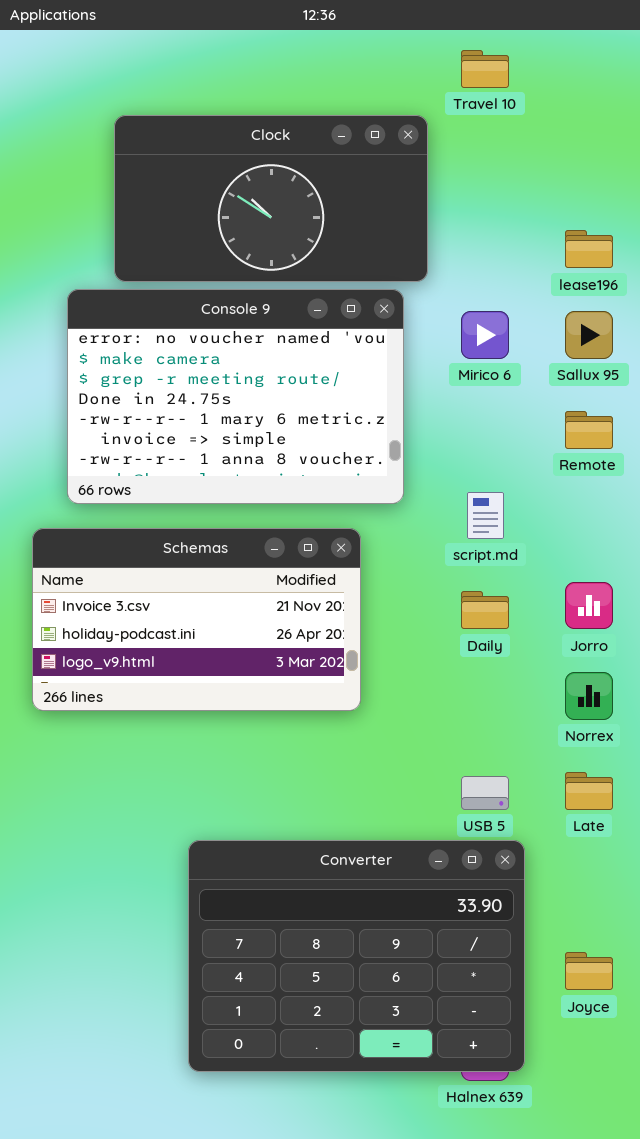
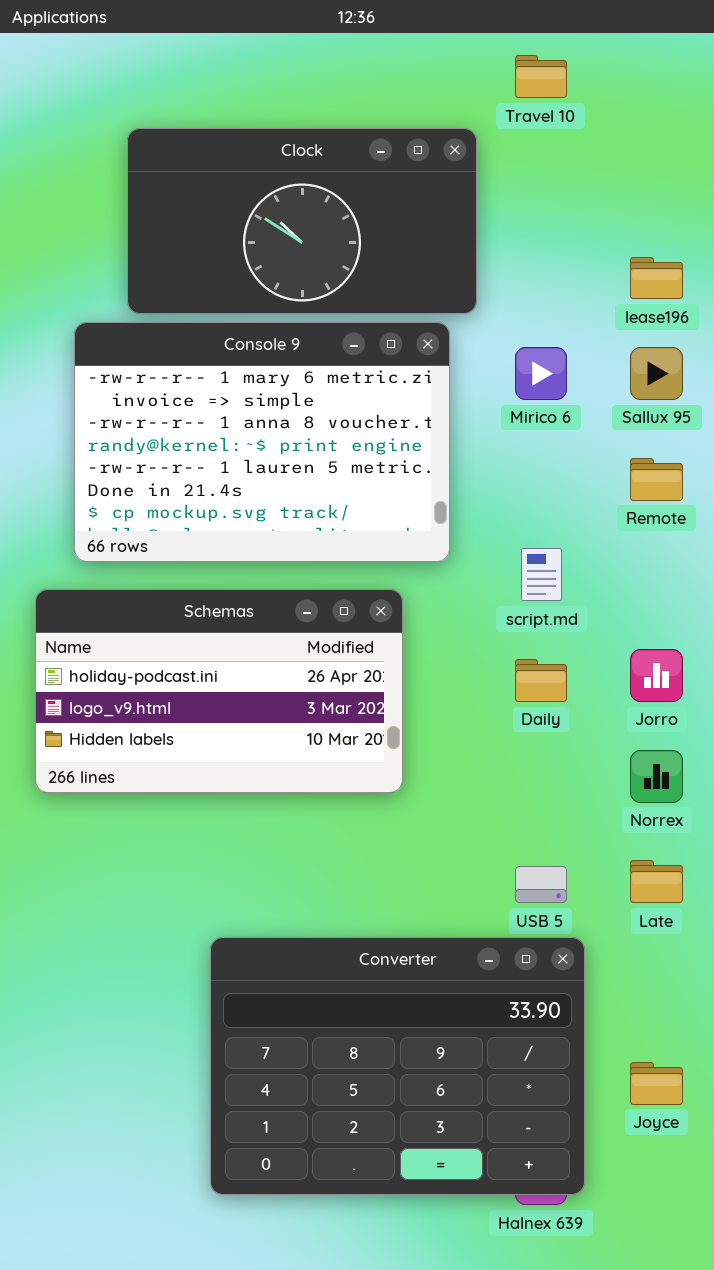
Console 9: [67,289,404,504] -> [74,322,450,562], scrolled down 4 rows
Schemas: [32,528,361,711] -> [35,589,403,793], scrolled down 1 row

